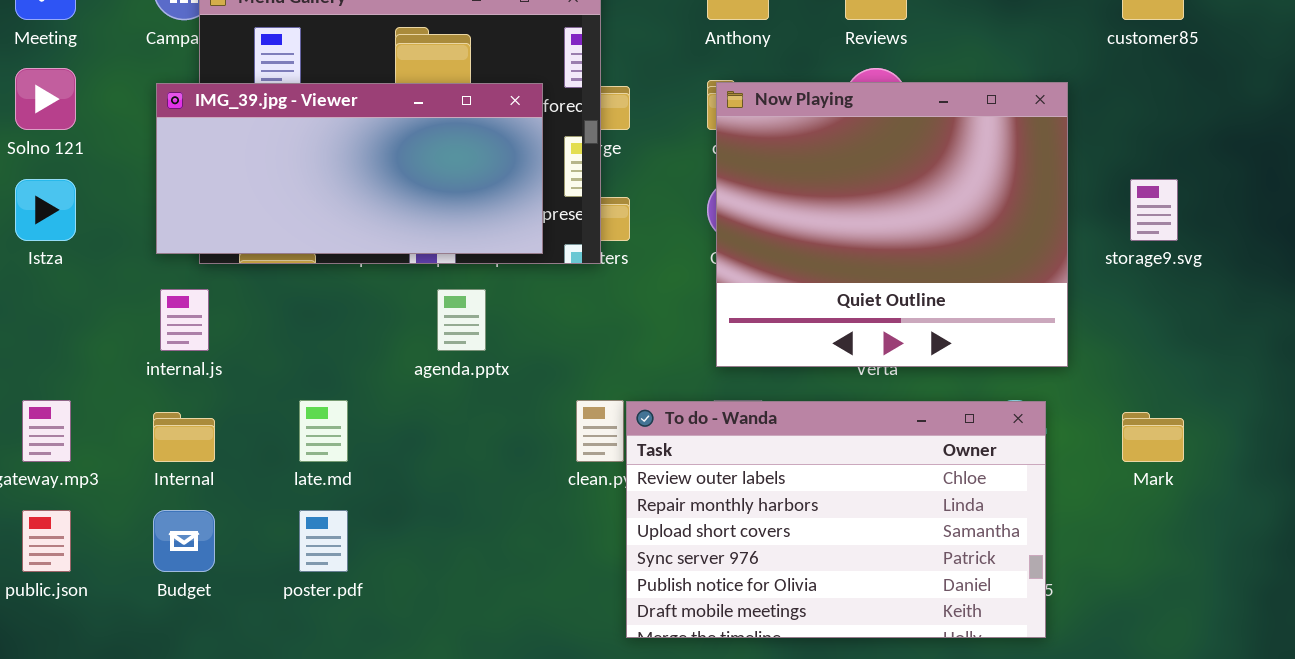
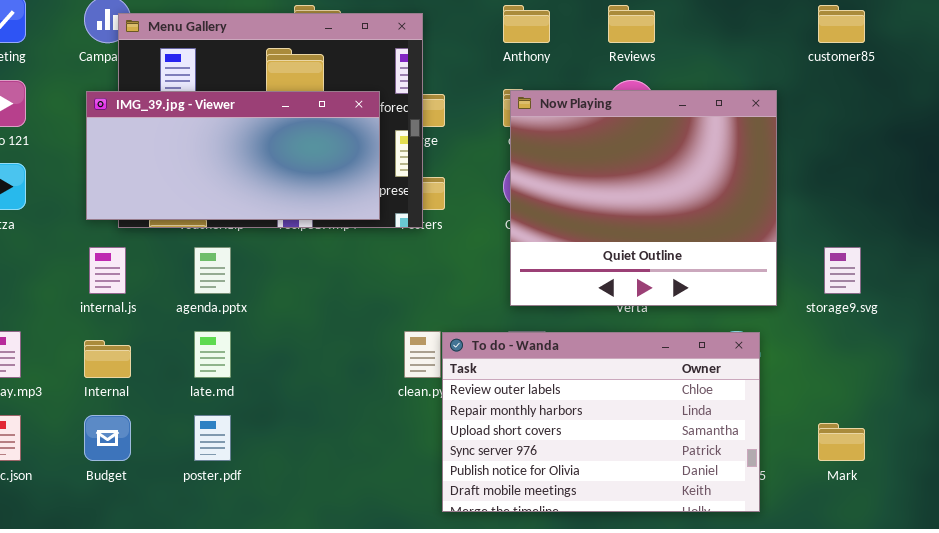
storage9.svg: [1130,179,1178,241] -> [824,247,861,294], moved
agenda.pptx: [437,289,486,351] -> [194,247,231,294], moved
Mark: [1122,412,1184,462] -> [818,423,865,461], moved

